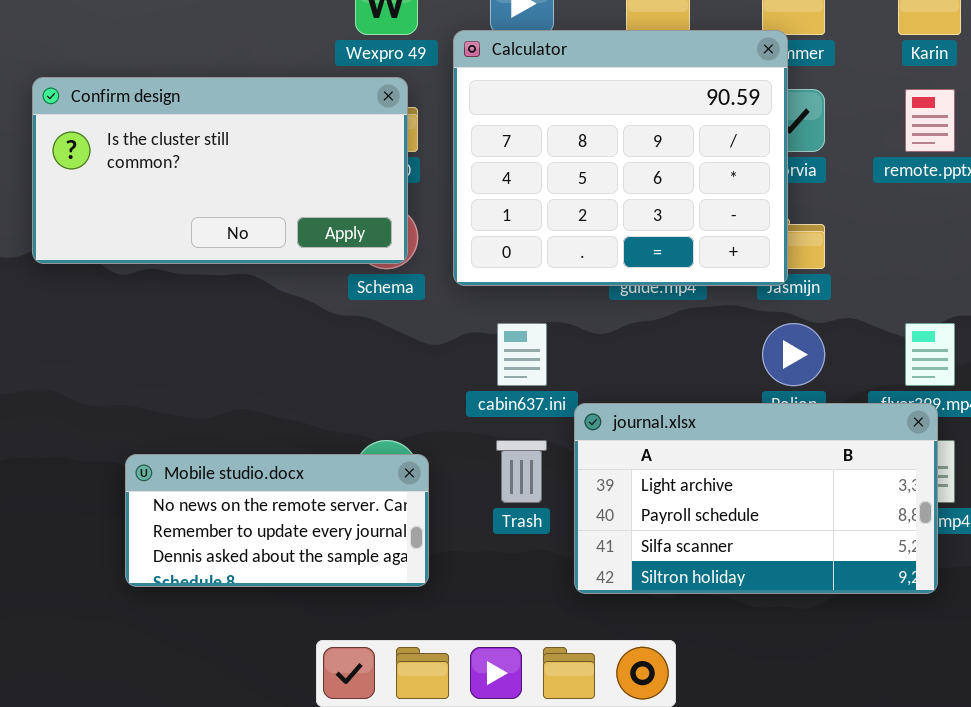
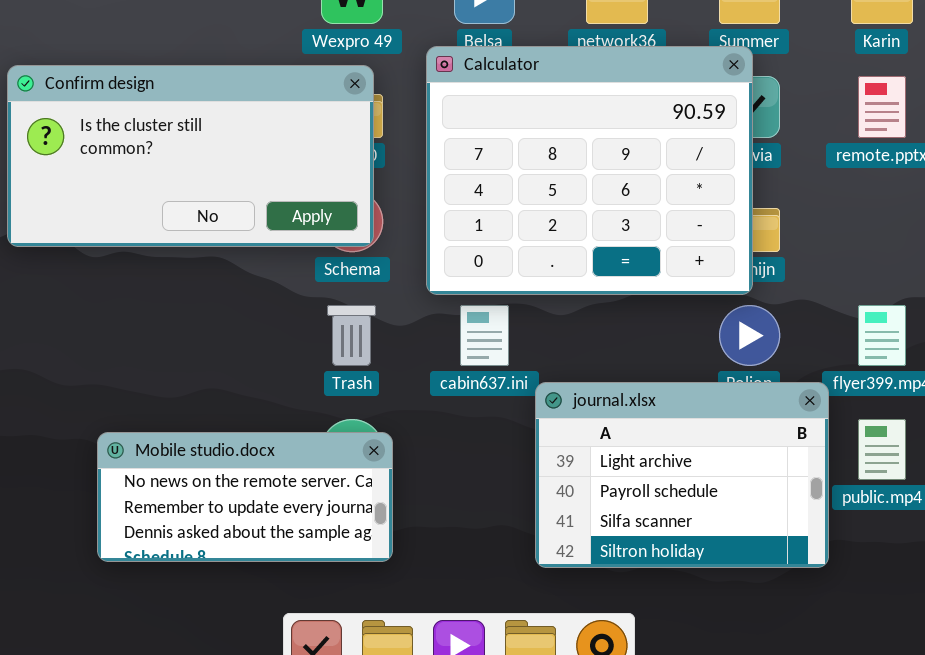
Calculator: [453,30,788,286] -> [426,46,753,295], moved
journal.xlsx: [574,403,938,594] -> [535,382,829,568], resized
Trash: [496,440,547,503] -> [327,305,376,366], moved

